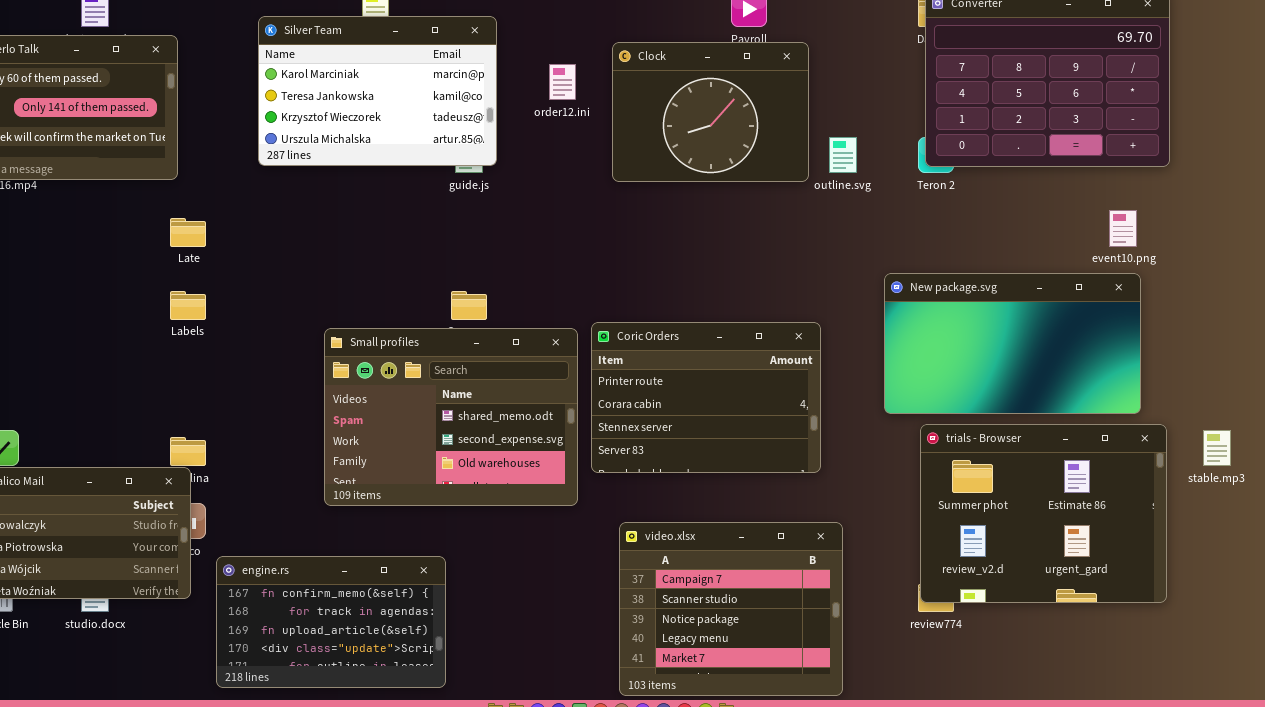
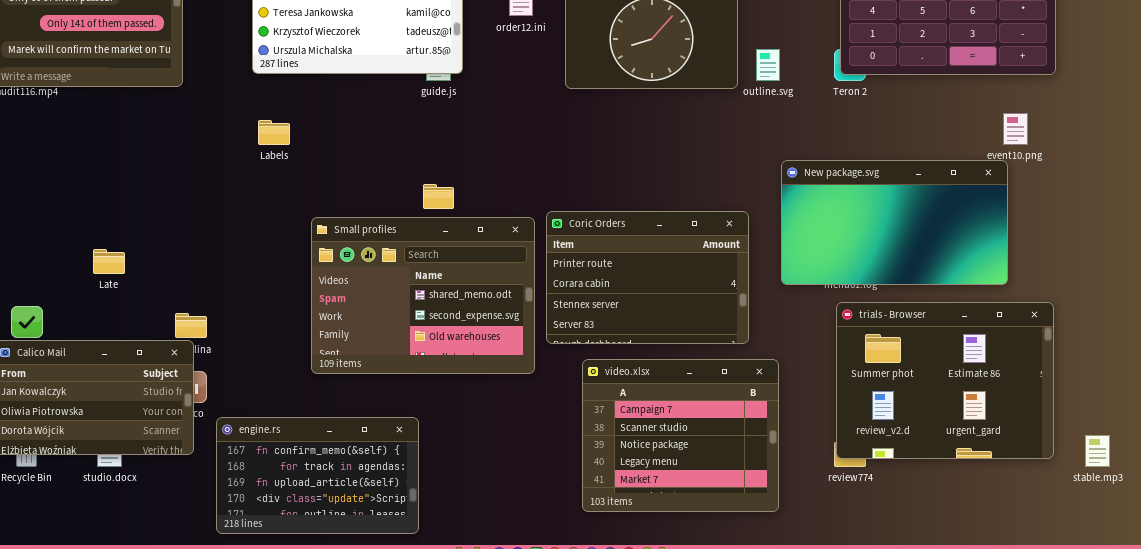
Late: [170,218,206,247] -> [93,249,125,274], moved
New package.svg: [884,273,1141,414] -> [781,160,1008,285], moved
Labels: [170,291,206,320] -> [258,120,290,145], moved
stable.mp3: [1203,430,1231,466] -> [1085,435,1110,467], moved
video.xlsx: [619,522,843,696] -> [582,359,779,512], moved

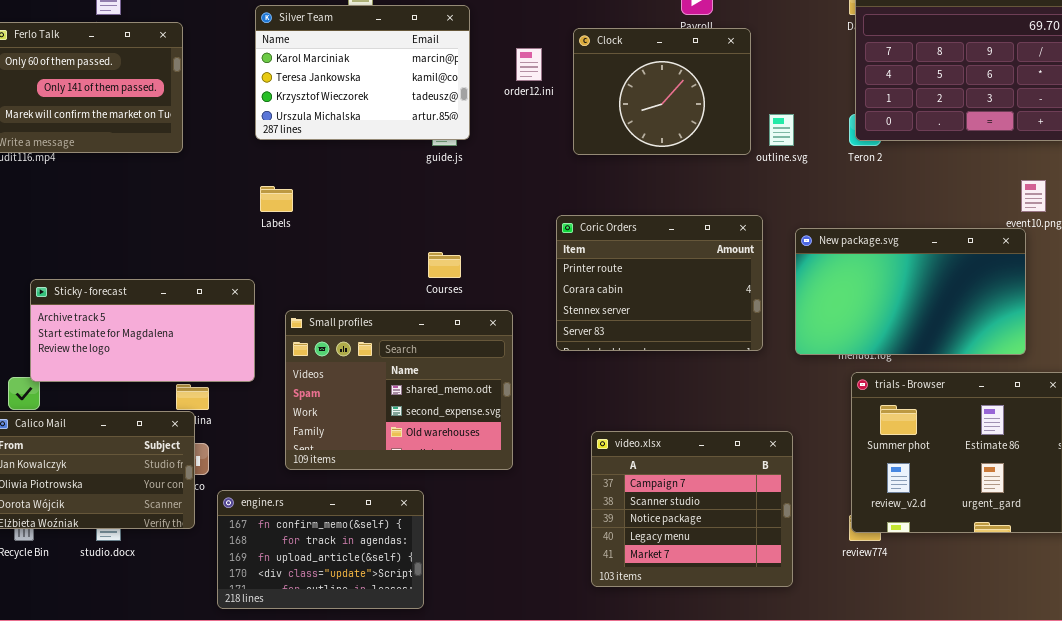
Sticky - forecast: none -> [30,279,255,382], opened
Coric Orders: [546,211,749,344] -> [556,215,763,351], moved
Small profiles: [311,217,535,374] -> [285,310,513,470], moved

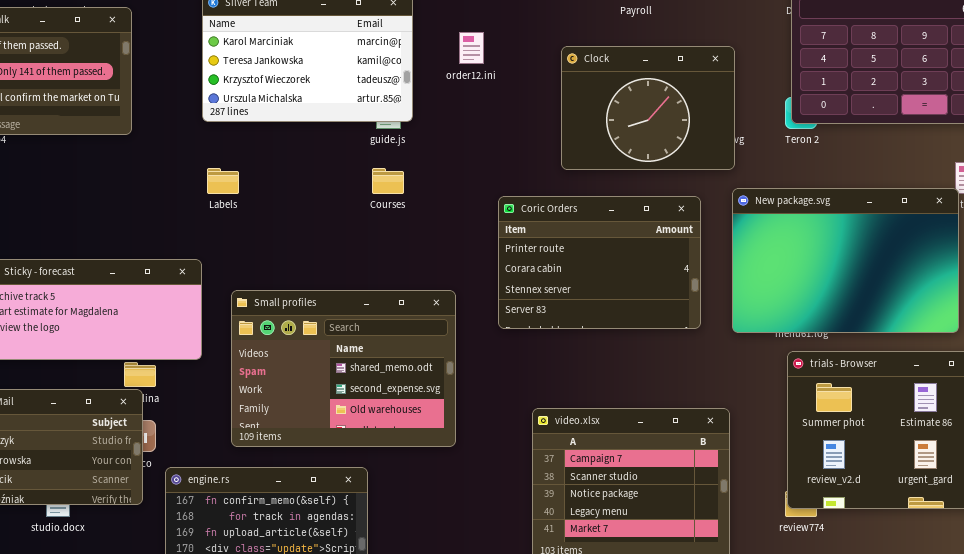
Clock: [573,28,751,155] -> [561,46,735,170], moved
New package.svg: [795,228,1026,355] -> [732,188,959,333], resized
Courses: [428,252,461,278] -> [372,168,404,194], moved

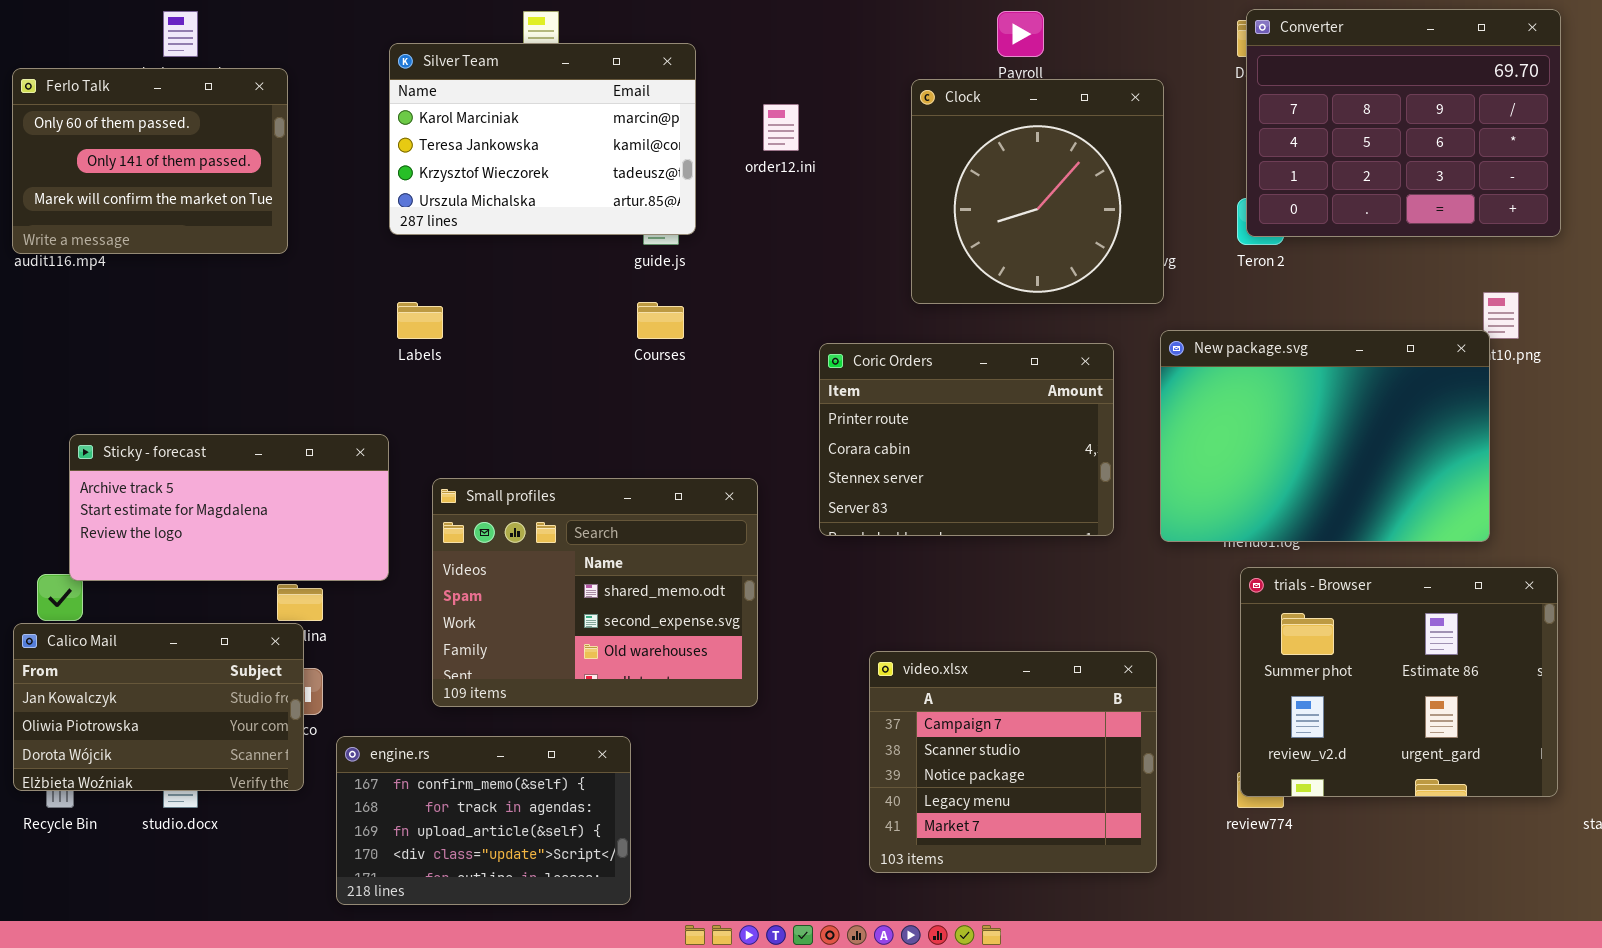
Clock: [561,46,735,170] -> [911,79,1164,304], resized

